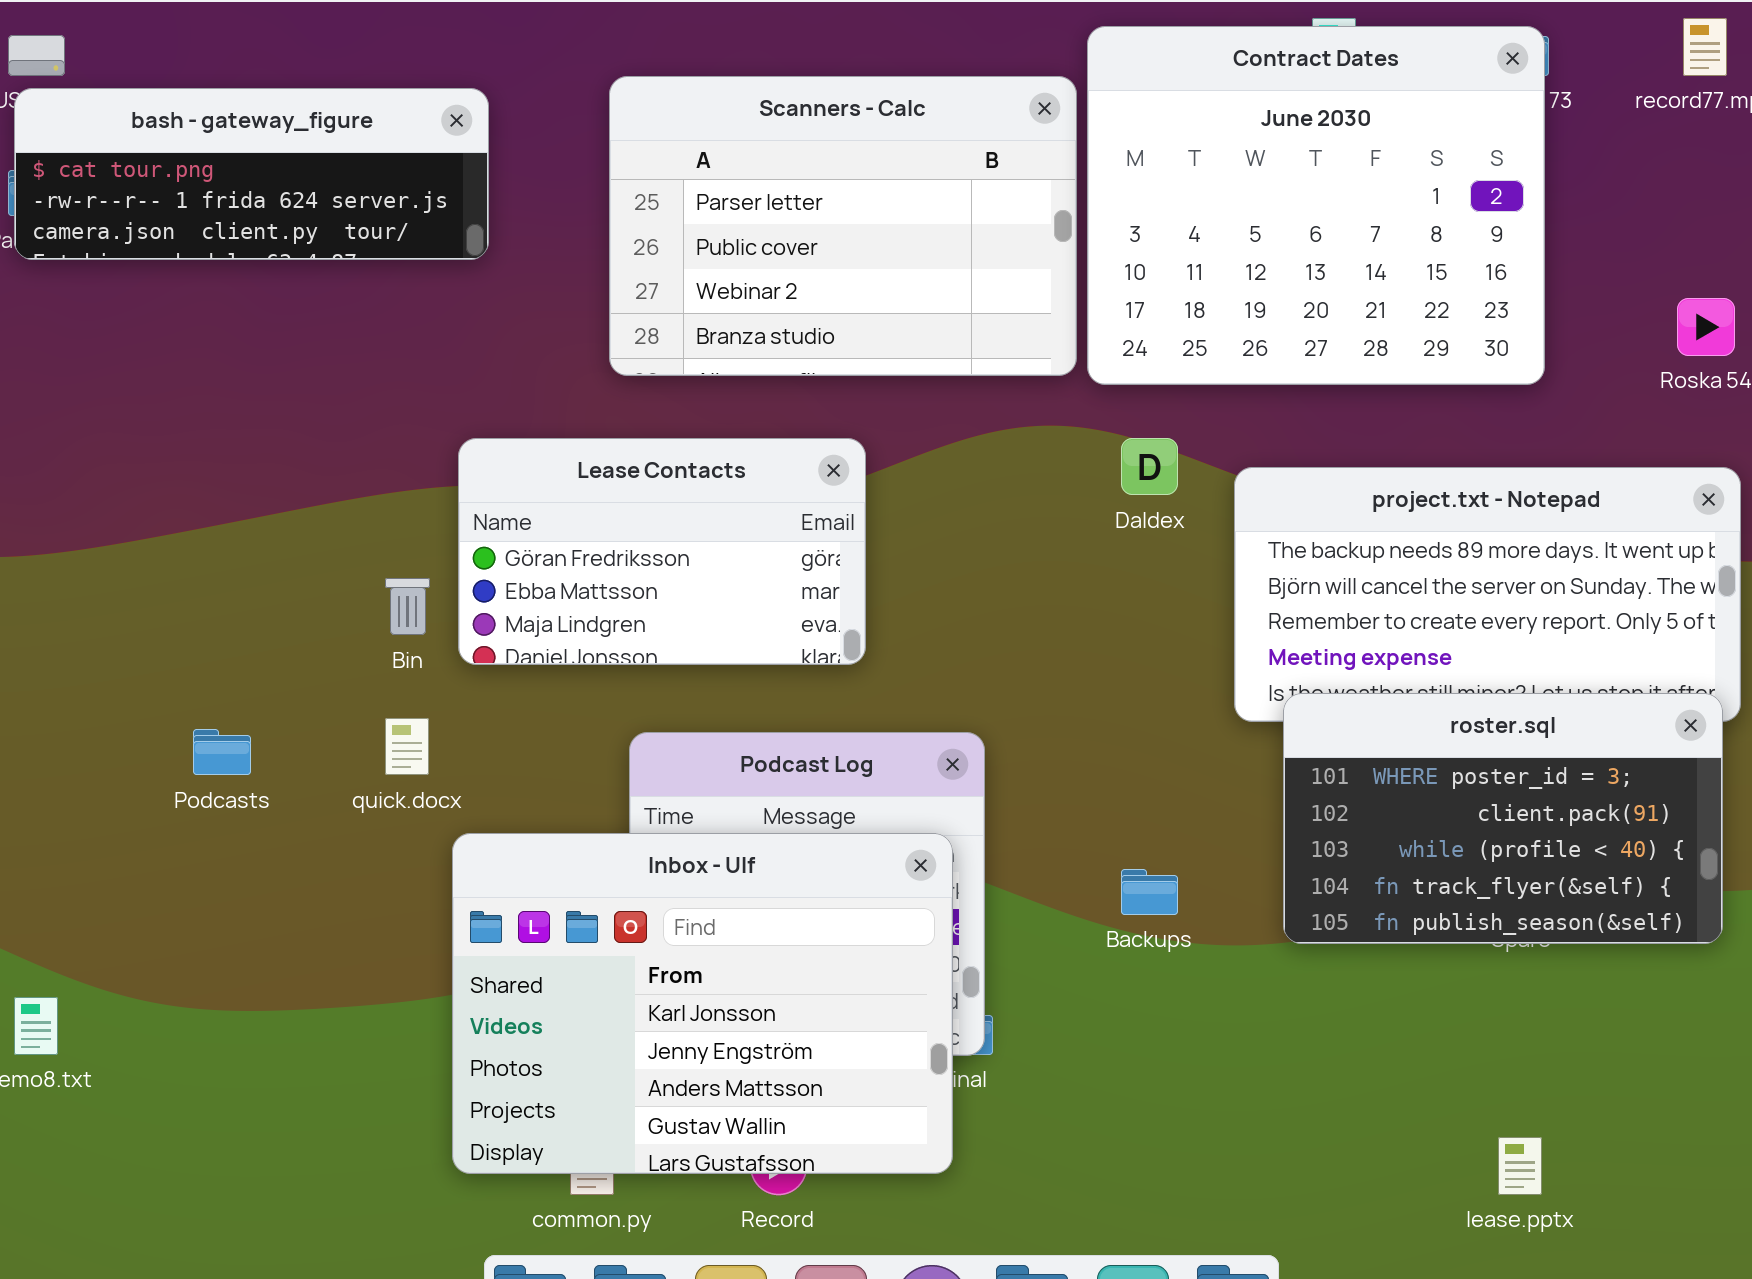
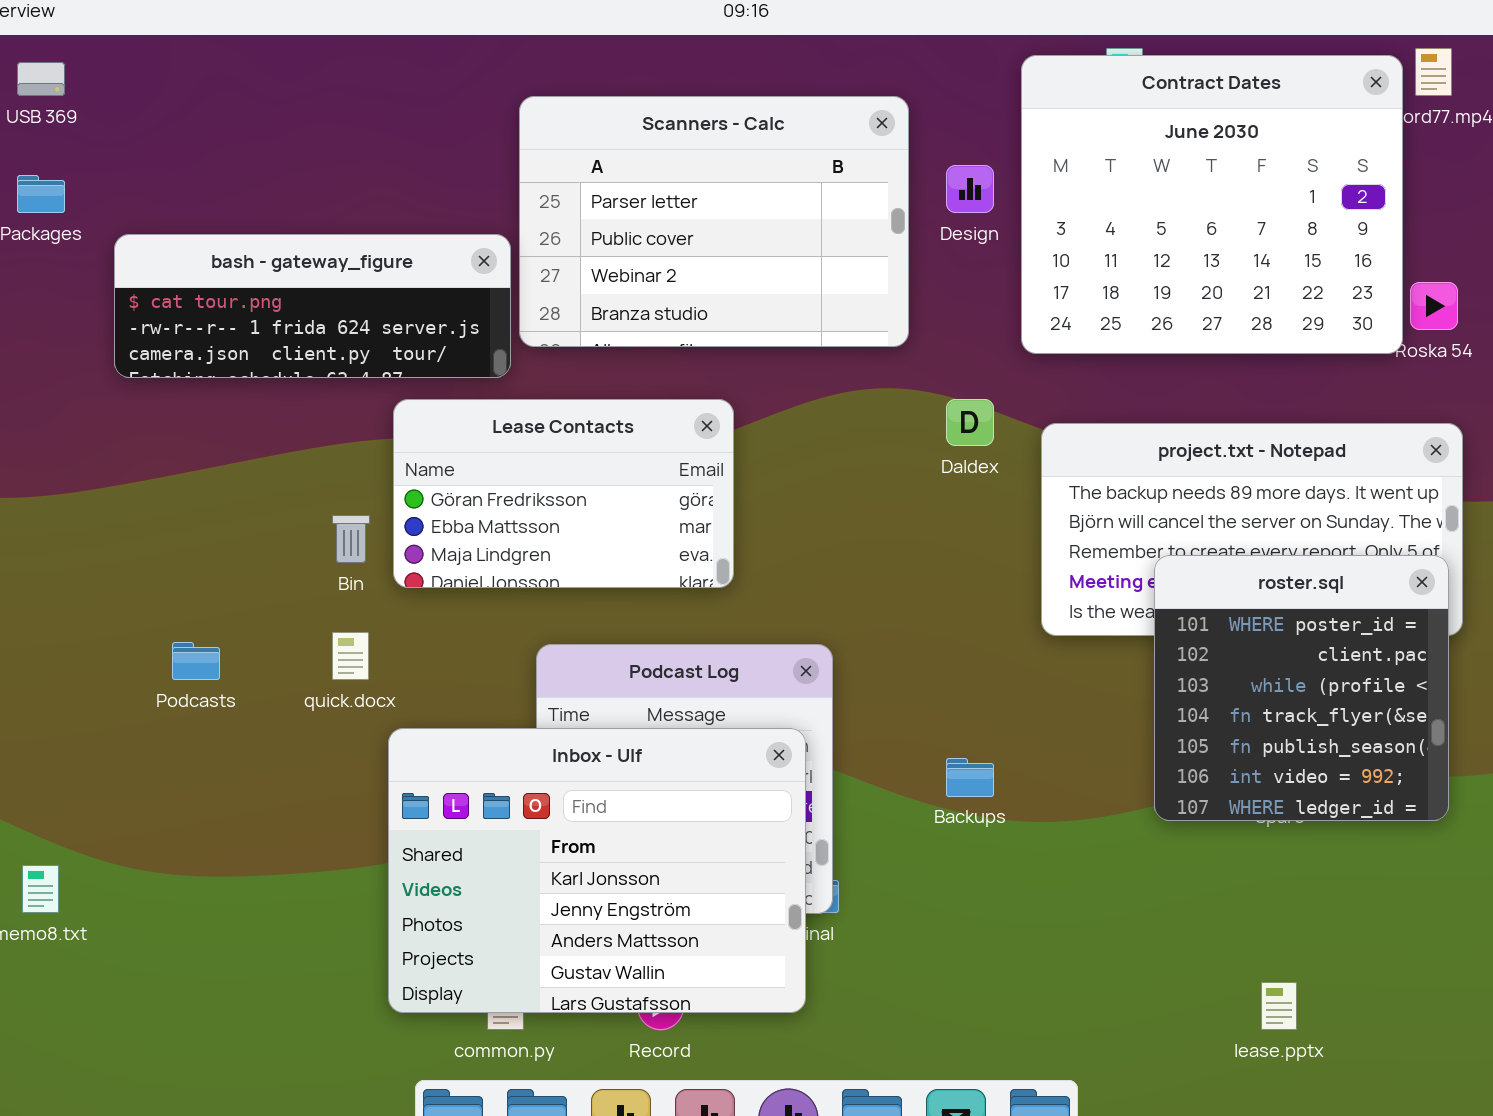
Contract Dates: [1087,26,1545,385] -> [1021,55,1403,354], moved
bash - gateway_figure: [14,88,489,260] -> [114,234,511,378], moved
roster.sql: [1283,693,1723,944] -> [1154,555,1449,821], resized

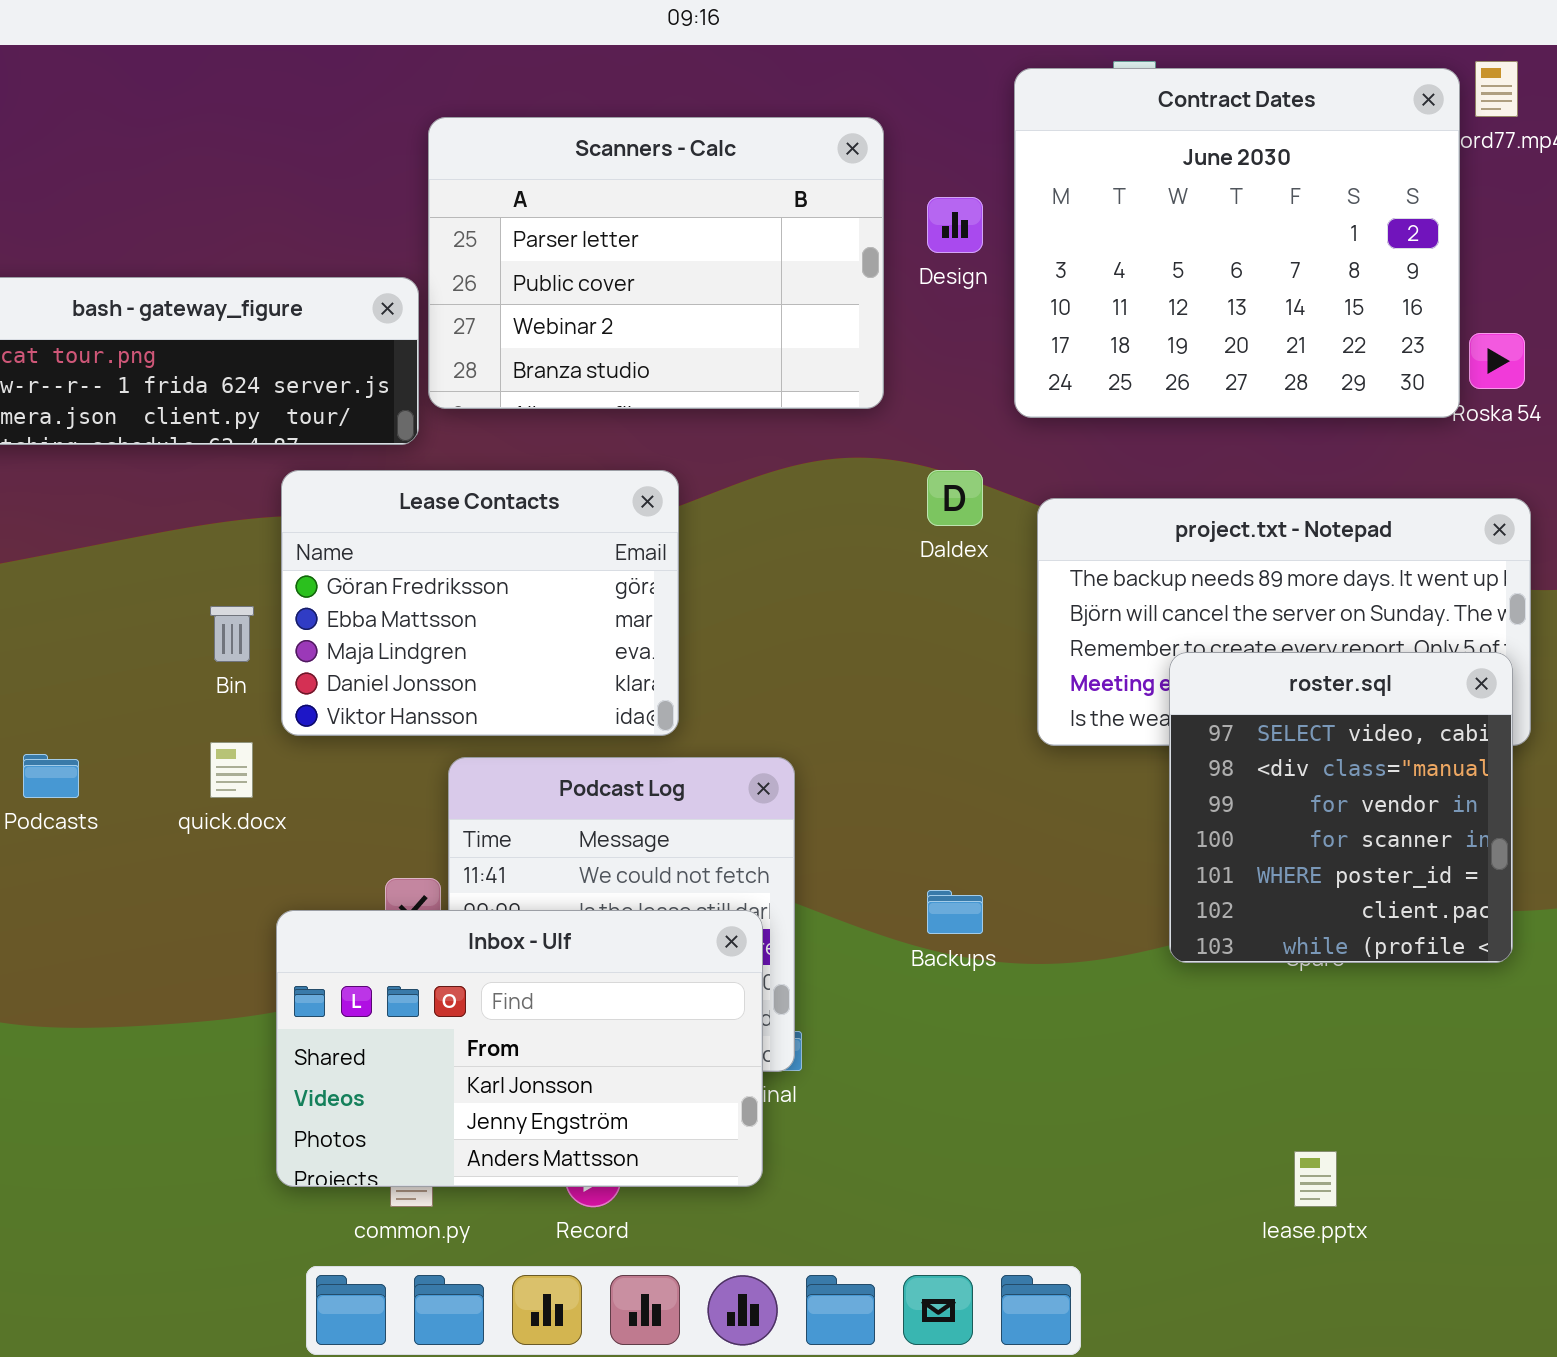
Lease Contacts: [393,399,734,588] -> [281,470,679,736], resized
roster.sql: [1154,555,1449,821] -> [1169,652,1513,963], scrolled up 4 rows
Inbox - Ulf: [388,728,806,1013] -> [276,910,763,1187], resized

